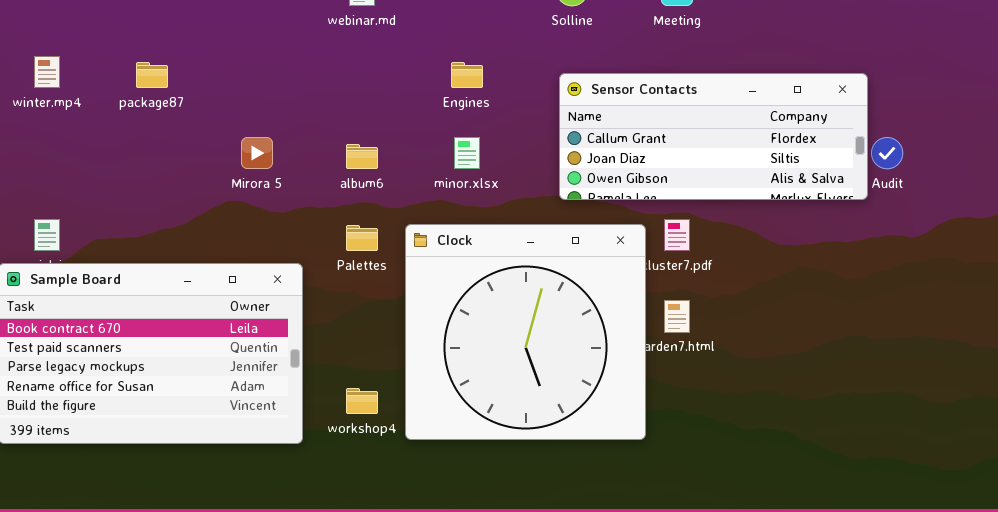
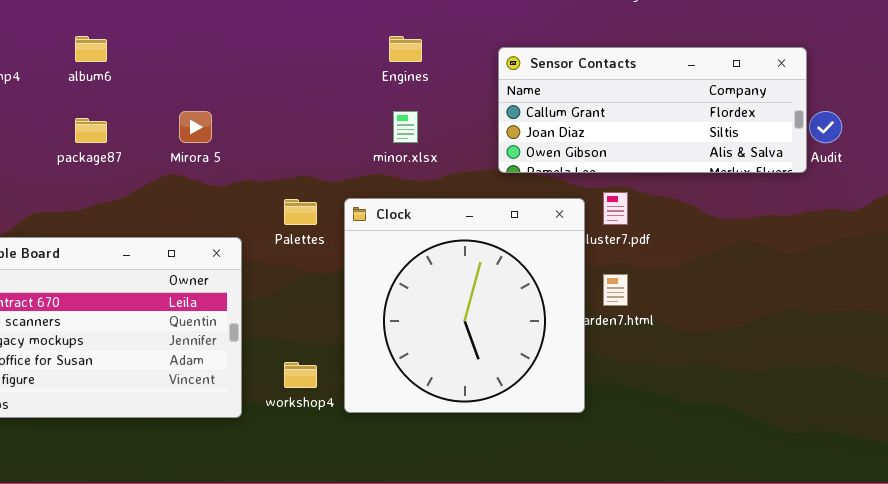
package87: [136,62,168,88] -> [75,118,107,143], moved
album6: [346,144,378,169] -> [75,36,107,62], moved

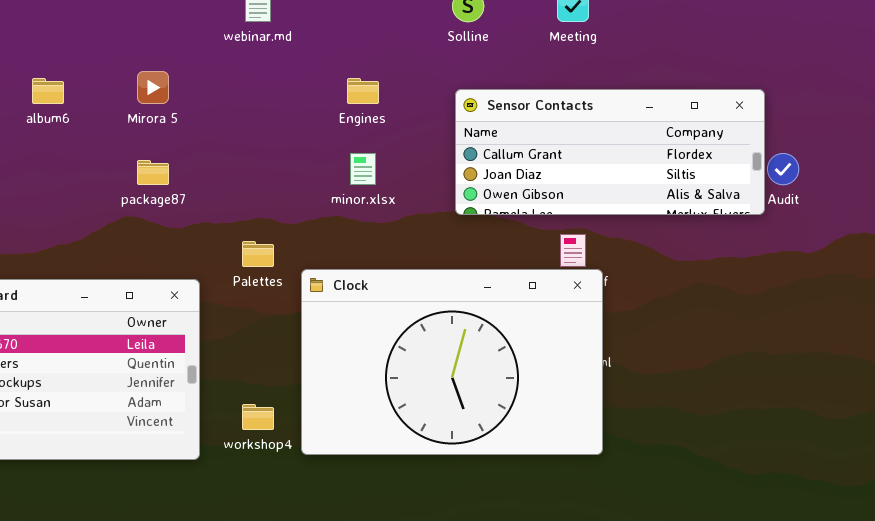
Mirora 5: [179,111,212,143] -> [137,71,169,104], moved
package87: [75,118,107,143] -> [137,160,169,185], moved
Clock: [344,198,585,413] -> [301,269,603,455], resized

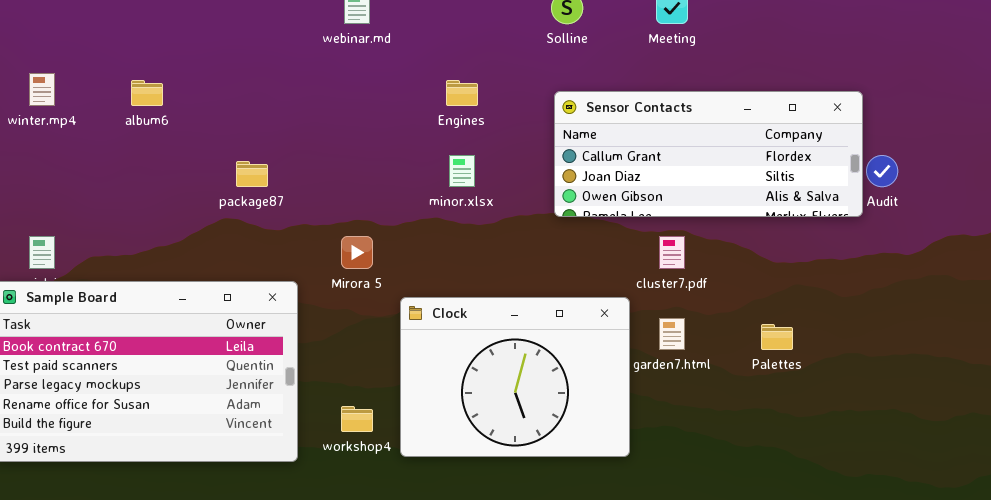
Mirora 5: [137,71,169,104] -> [341,236,373,269], moved
Palettes: [242,241,274,267] -> [761,324,793,350], moved
Clock: [301,269,603,455] -> [400,297,630,457], resized

